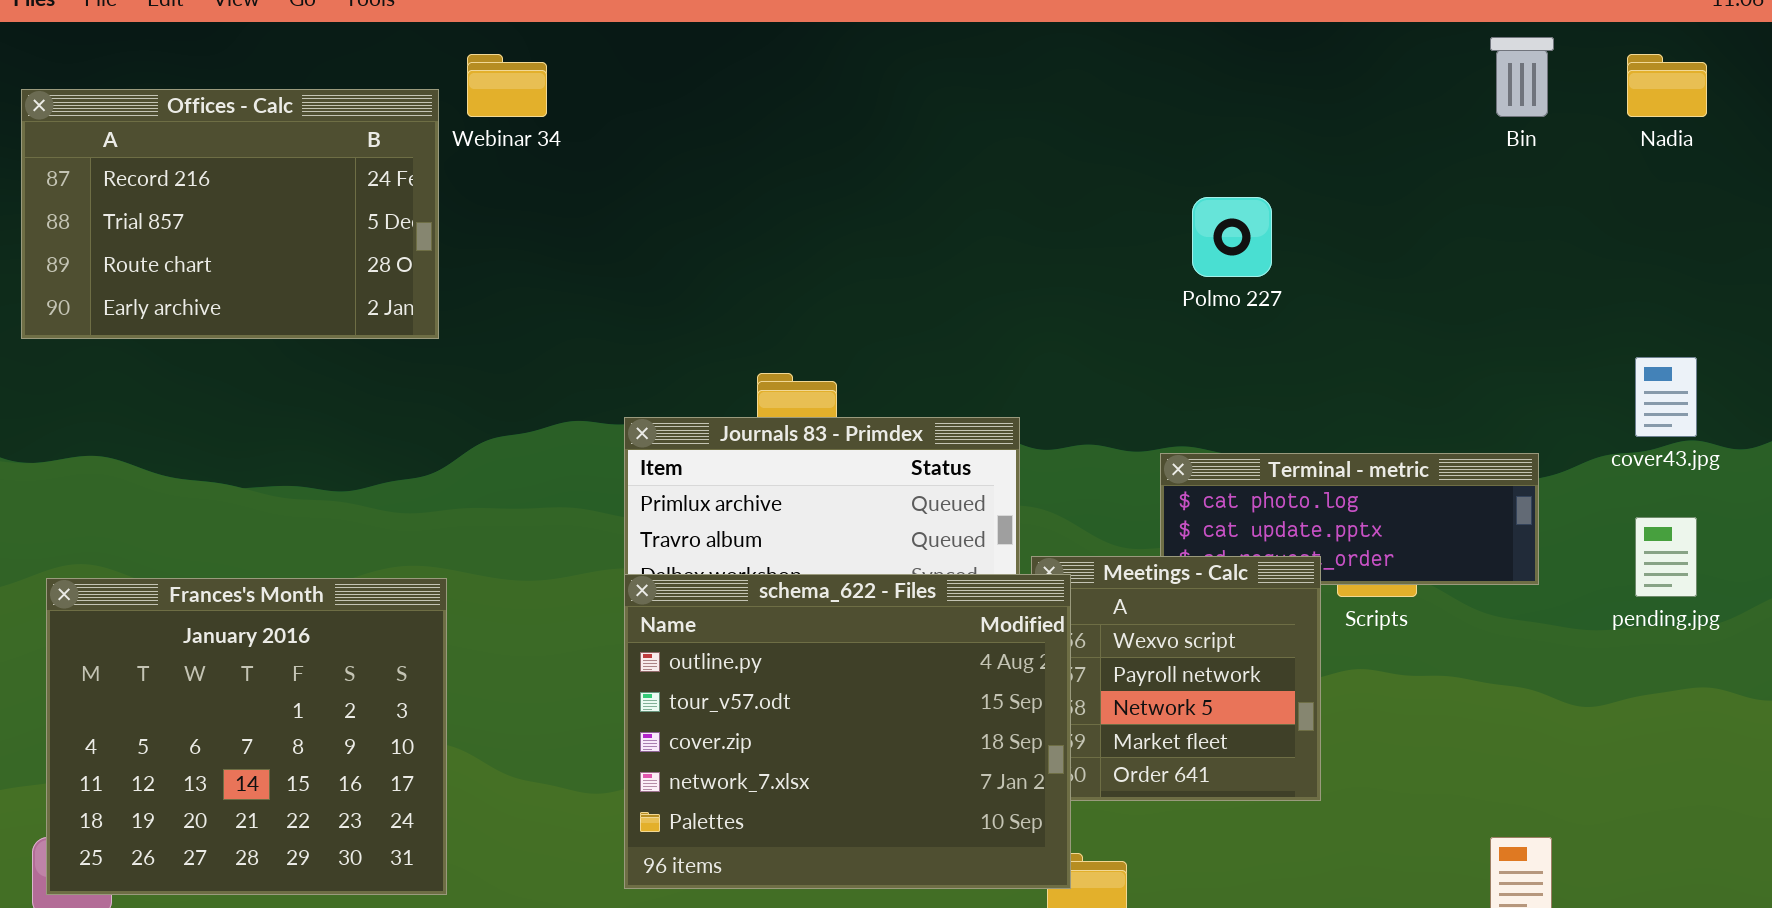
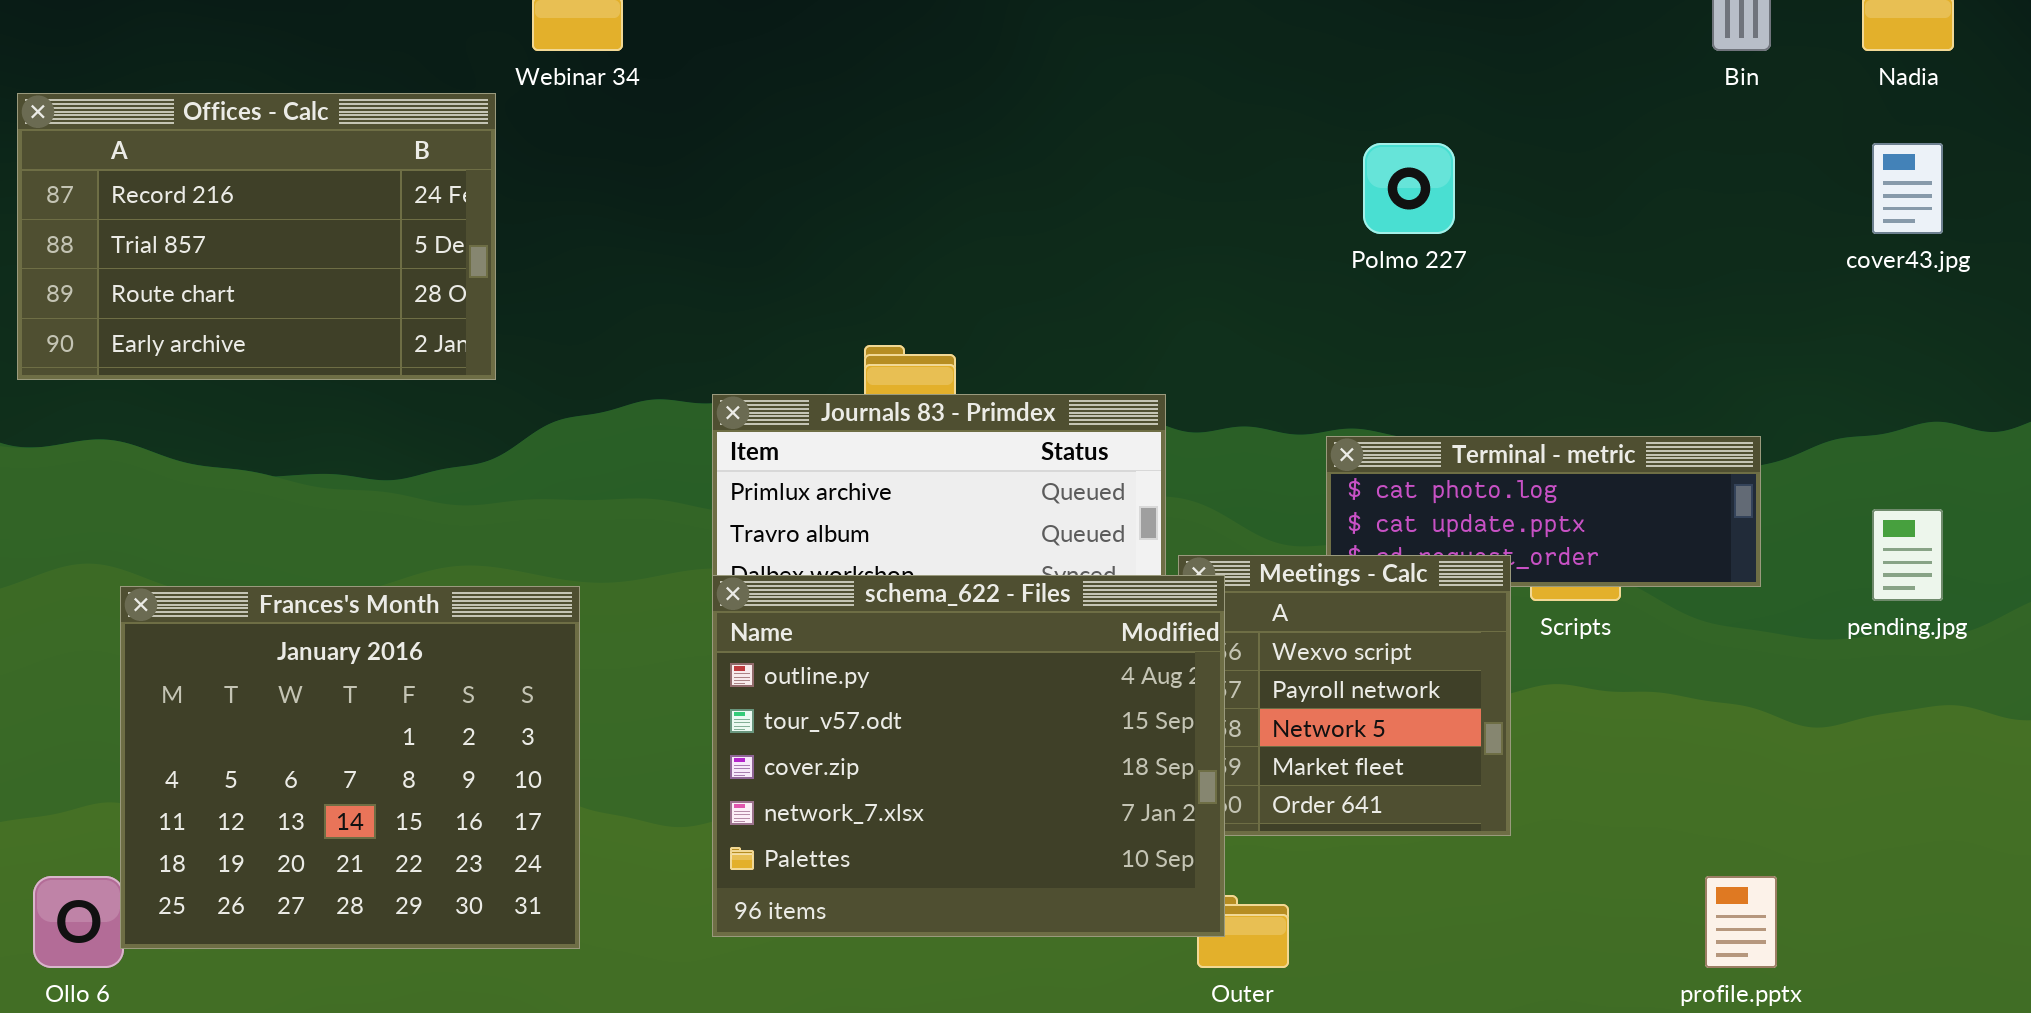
Offices - Calc: [21,89,439,339] -> [17,93,496,380], moved
cover43.jpg: [1635,357,1697,437] -> [1872,143,1943,234], moved
Frances's Month: [46,578,447,895] -> [120,586,580,949], moved

